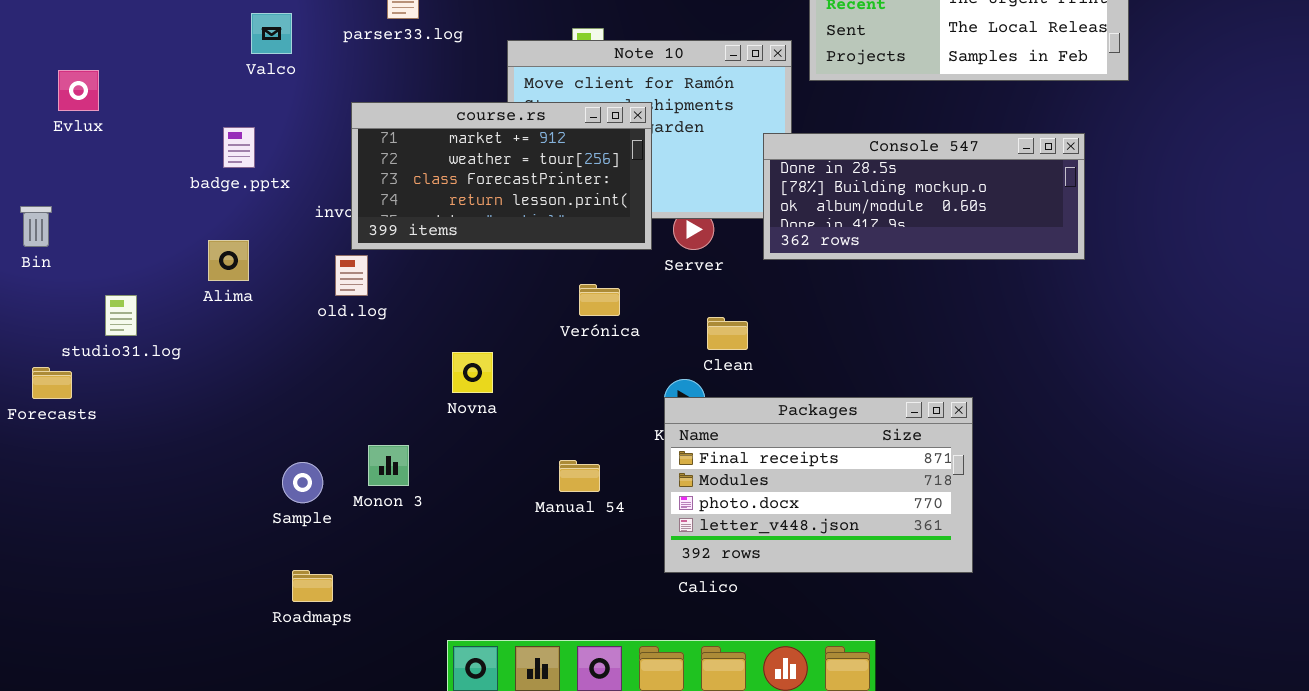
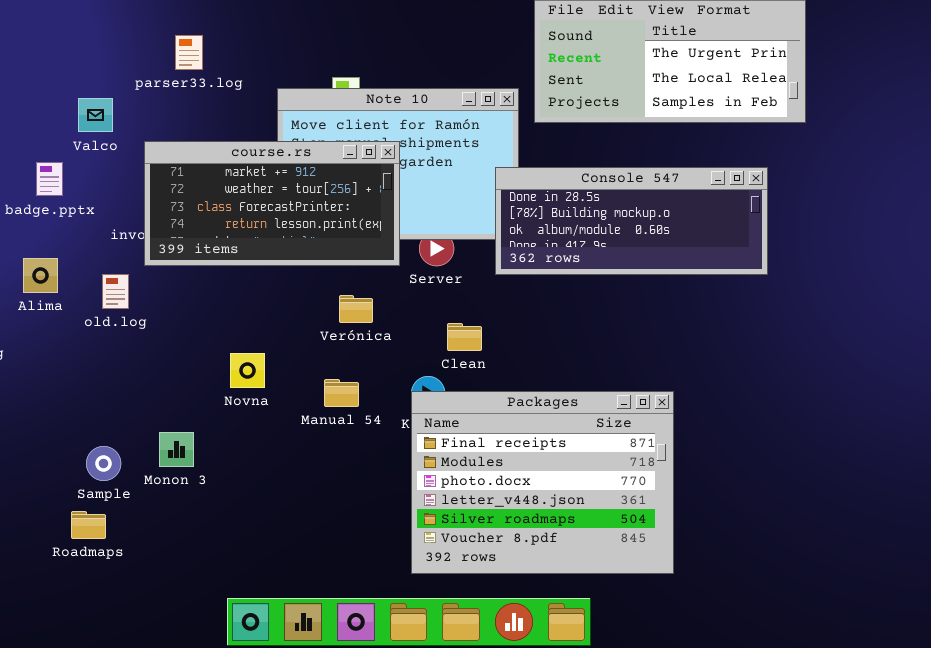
Valco: [251,13,292,54] -> [78,98,113,132], moved
old.log: [335,255,368,296] -> [102,274,129,309], moved
Packages: [664,397,973,573] -> [411,391,674,574], resized
Manual 54: [559,460,600,492] -> [324,379,359,407], moved
Roadmaps: [292,570,333,602] -> [71,511,106,539], moved

